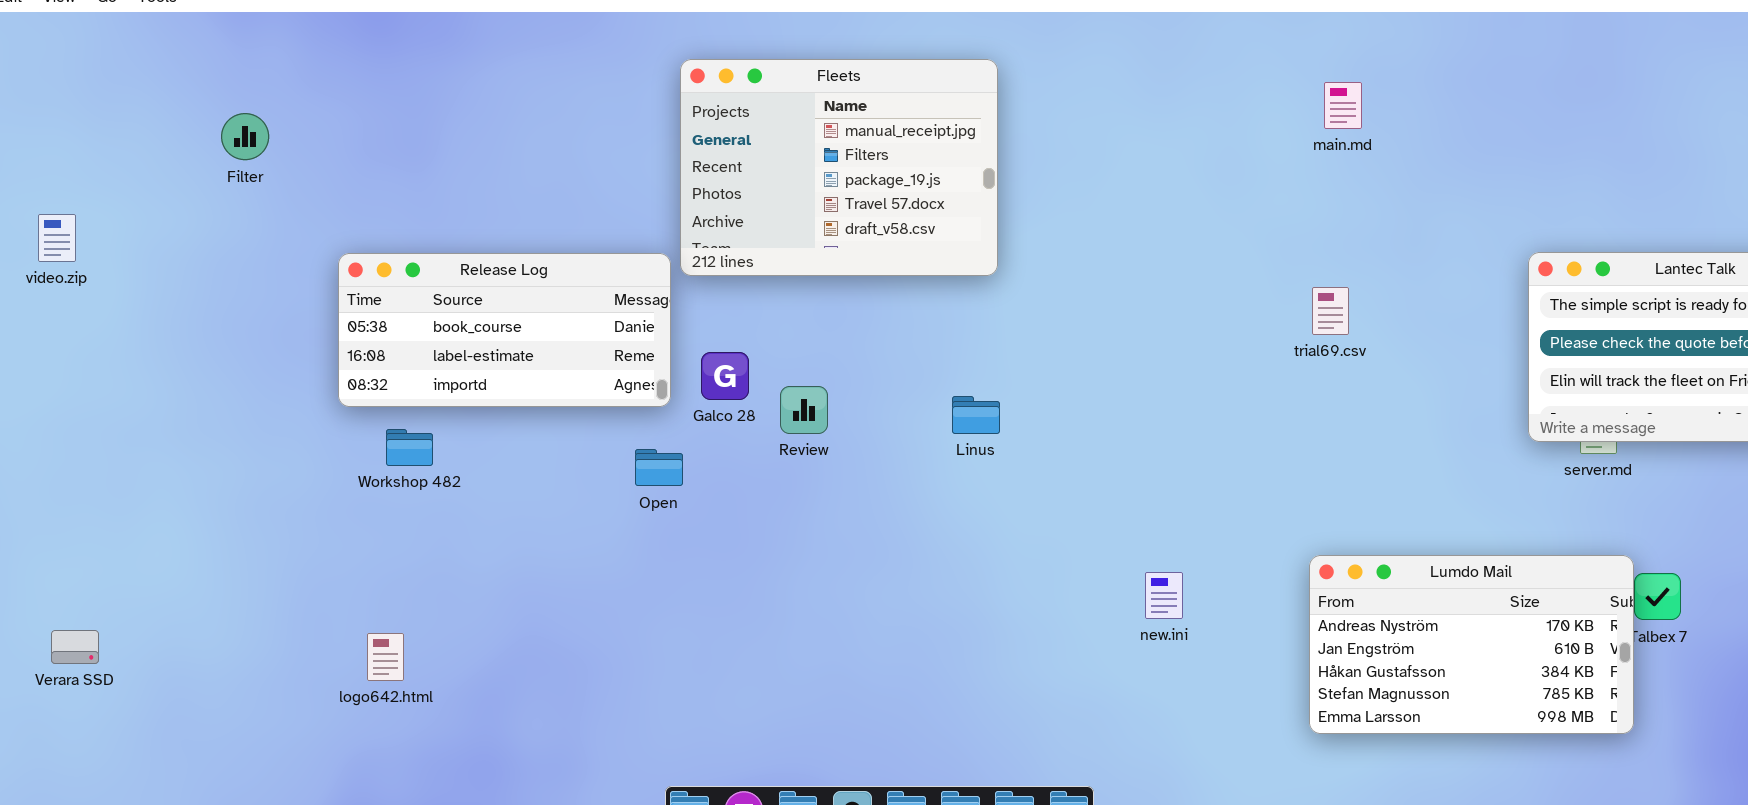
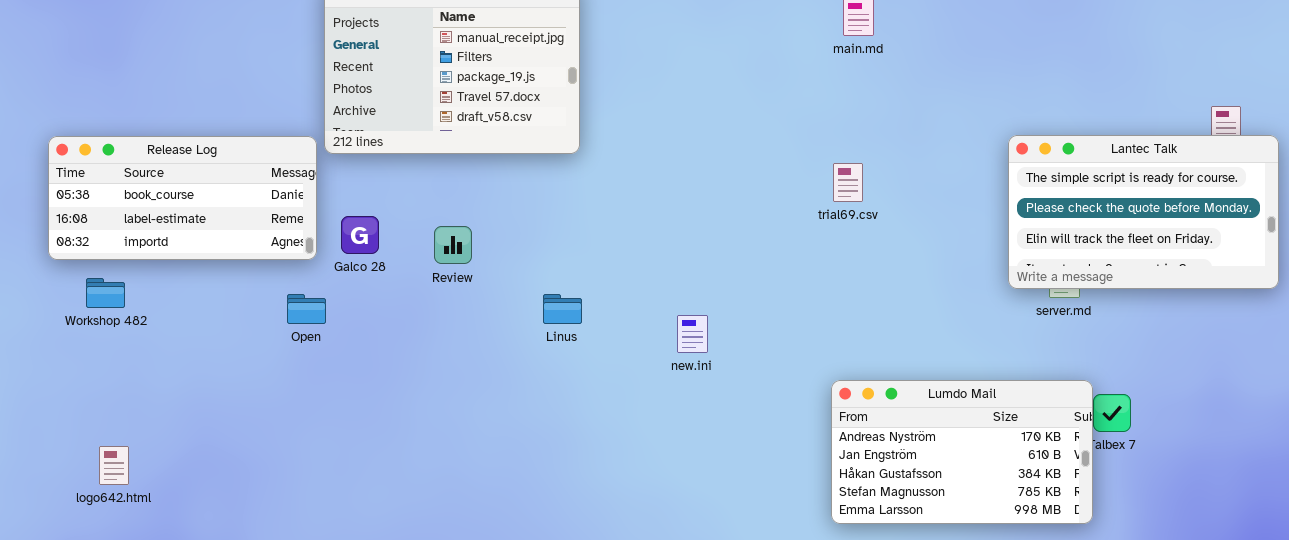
Review: [780,386,828,434] -> [434,226,472,264], moved
Linus: [952,396,1000,434] -> [543,294,582,324], moved
new.ini: [1145,572,1183,619] -> [677,315,708,353], moved
logo642.html: [367,633,404,681] -> [99,446,129,485], moved

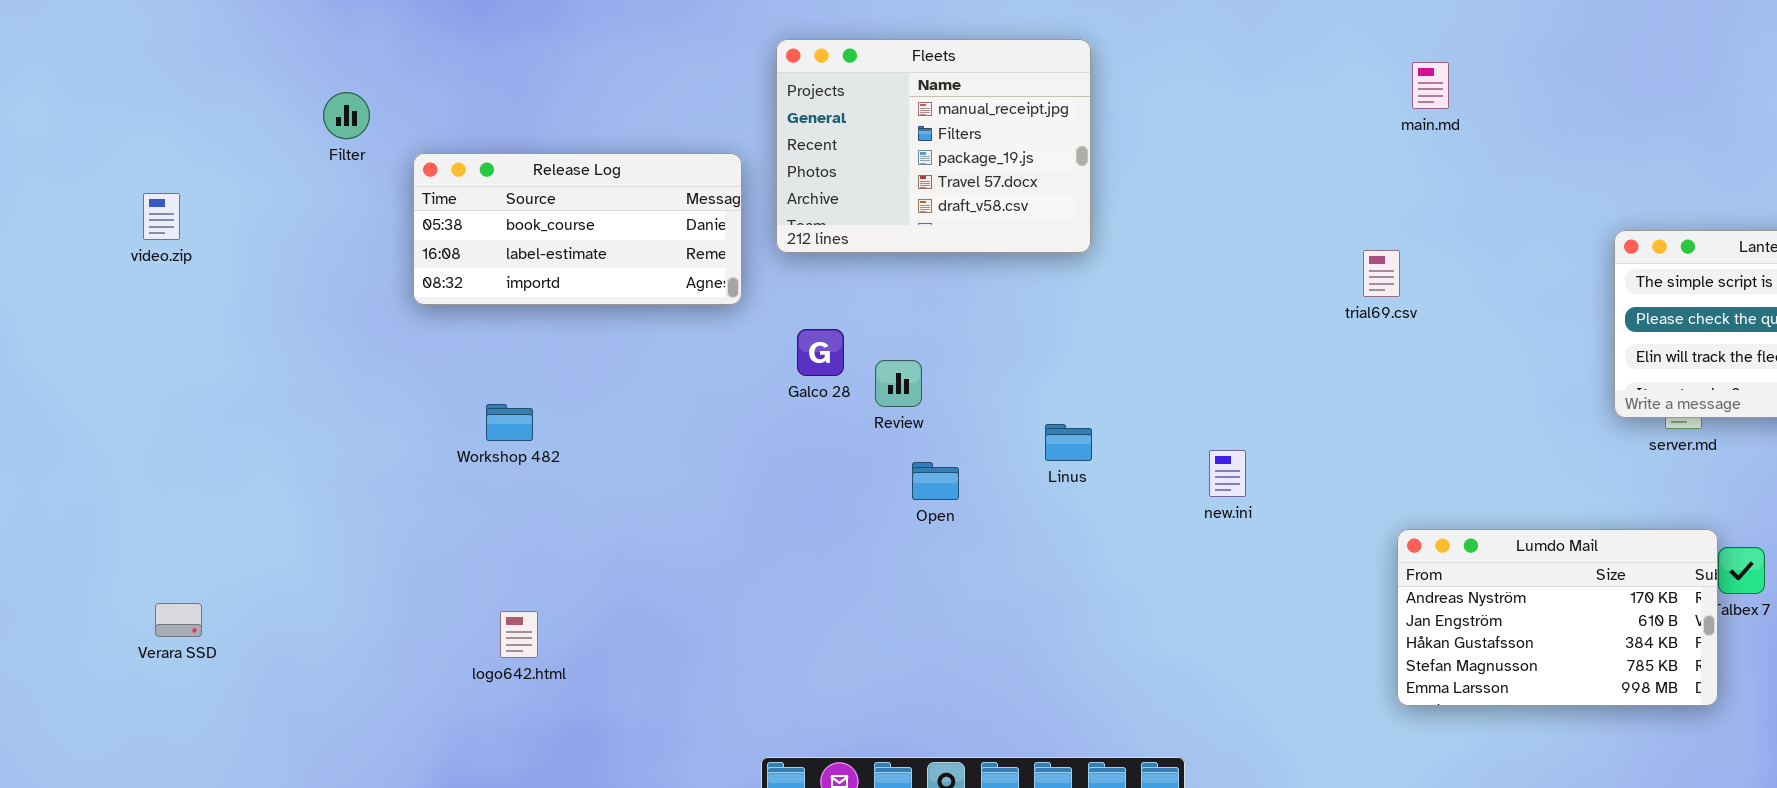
Release Log: [48,136,317,260] -> [413,153,742,305], moved
trial69.csv: [833,163,863,202] -> [1363,250,1400,297], moved
Review: [434,226,472,264] -> [875,360,922,407], moved
Open: [287,294,326,324] -> [912,462,959,500], moved

